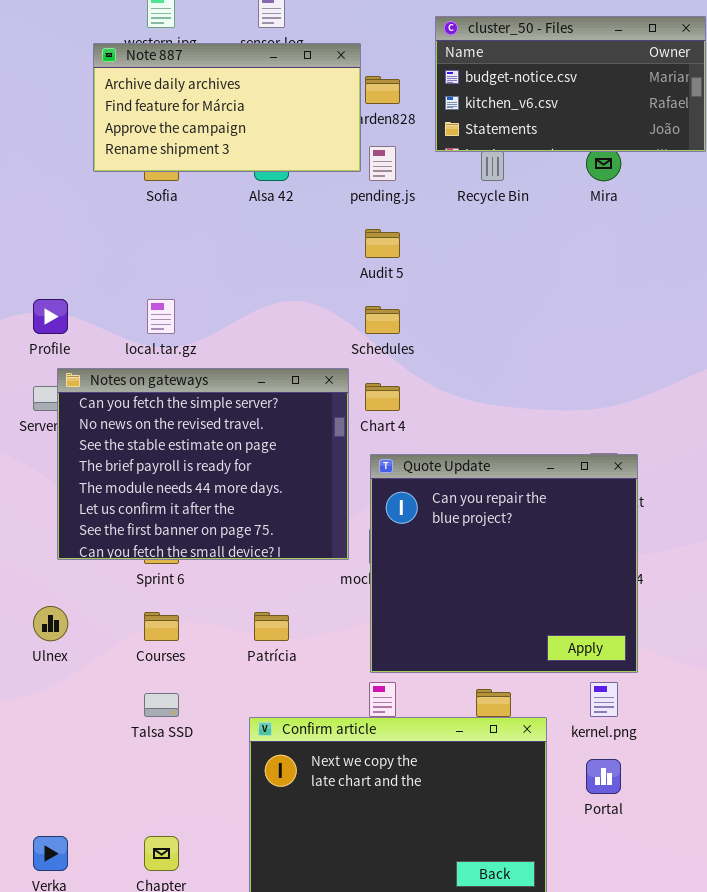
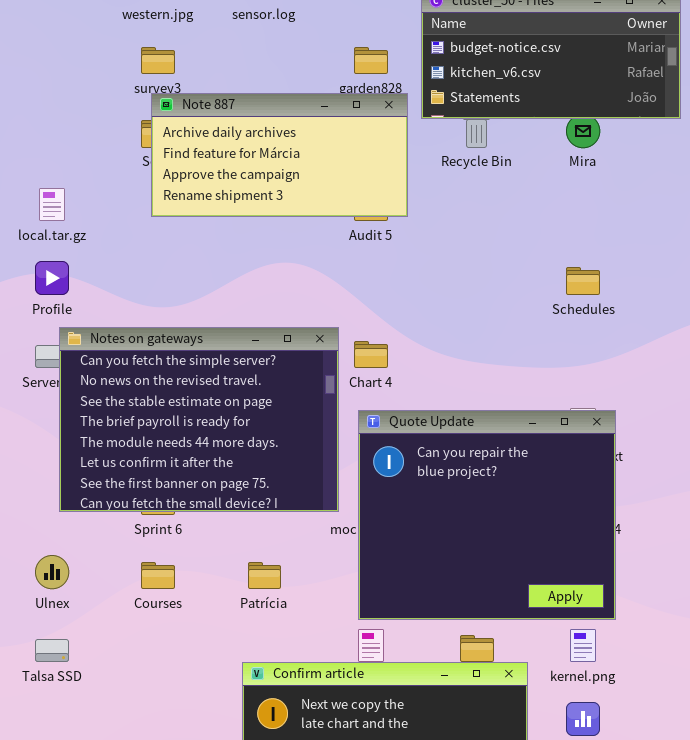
Note 887: [93,43,361,172] -> [151,93,408,217], moved
local.tar.gz: [147,299,175,334] -> [39,188,65,221], moved
Schedules: [365,306,400,334] -> [566,267,600,295], moved
Talsa SSD: [144,693,179,717] -> [35,639,69,662], moved

